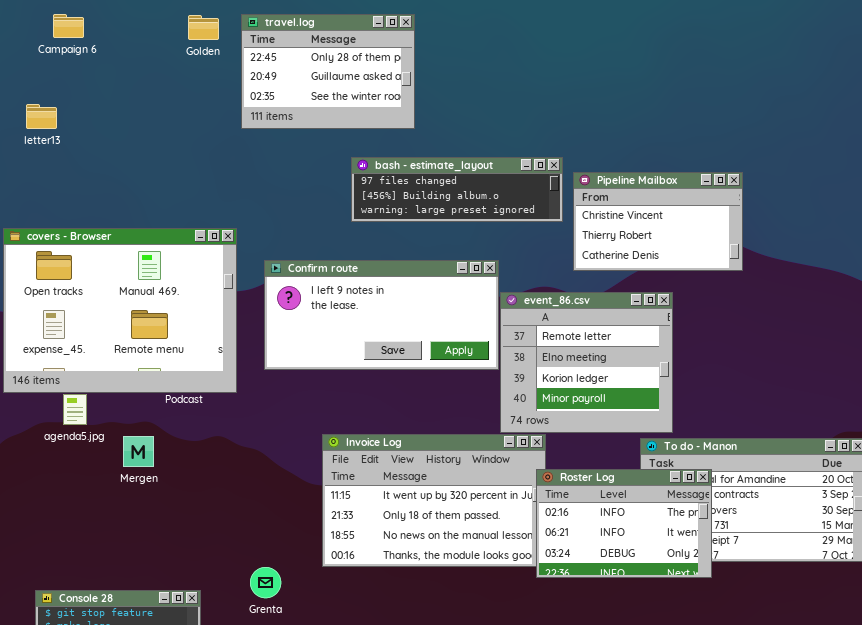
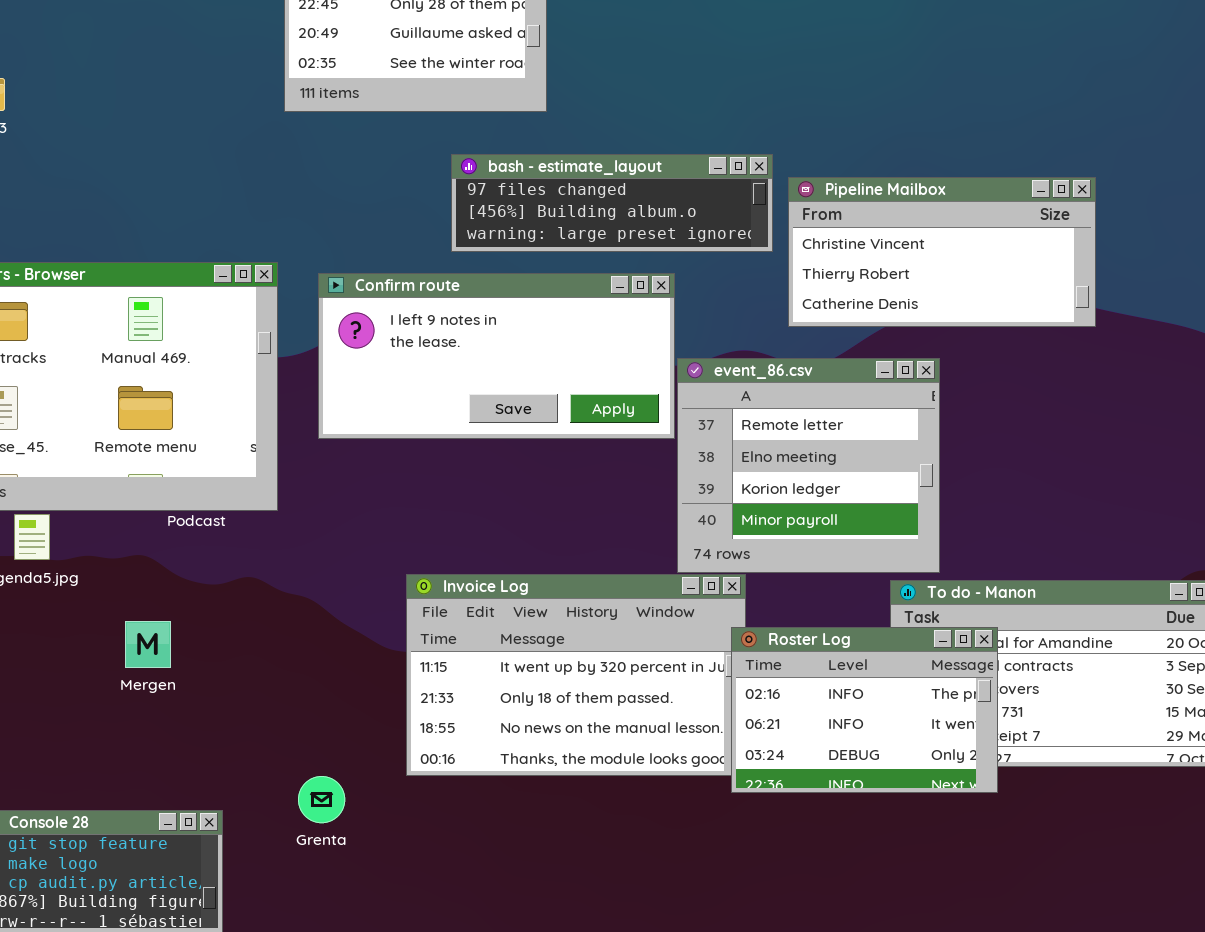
Pipeline Mailbox: [573,172,743,271] -> [788,177,1096,327], resized
Confirm route: [264,260,499,370] -> [318,273,675,439], moved
Mergen: [123,436,154,467] -> [125,621,171,668], moved

